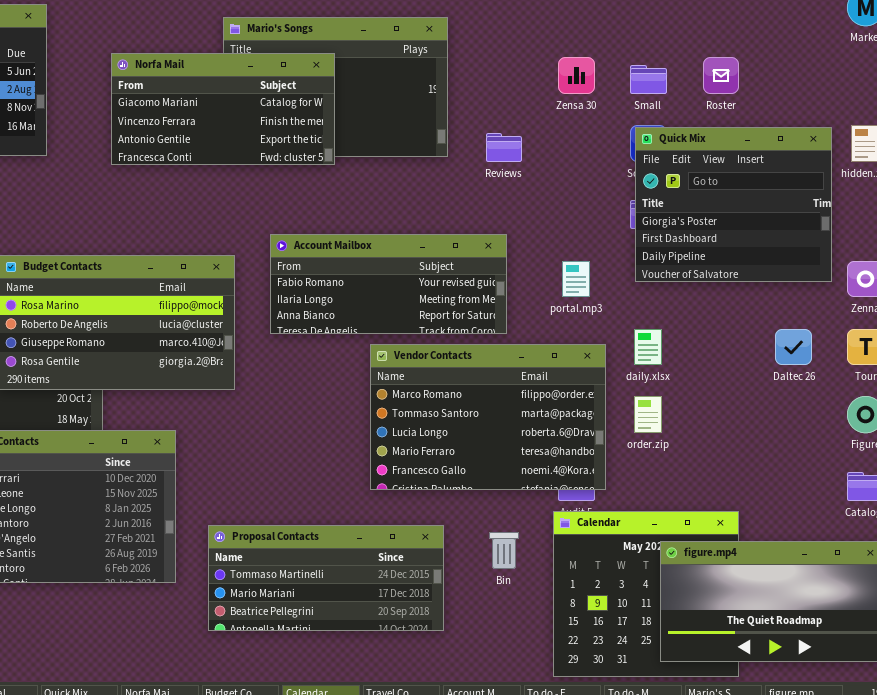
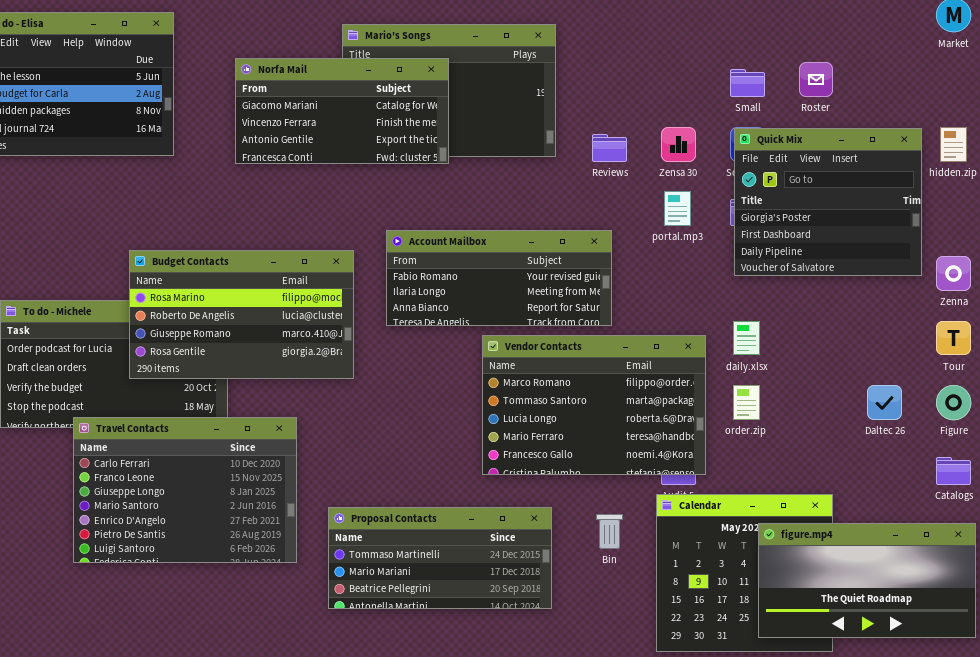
Zensa 30: [558,57,595,94] -> [661,127,696,162], moved
portal.mp3: [562,261,590,297] -> [664,191,691,226], moved
Daltec 26: [775,329,812,365] -> [867,385,902,420], moved

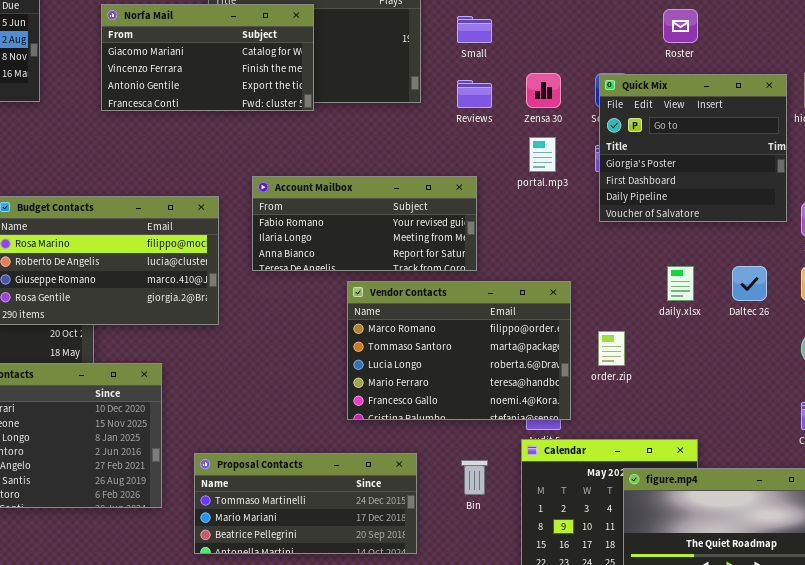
Small: [730,69,765,97] -> [457,16,492,43], moved
daily.xlsx: [733,321,760,355] -> [667,266,694,301], moved
Daltec 26: [867,385,902,420] -> [732,266,767,301], moved

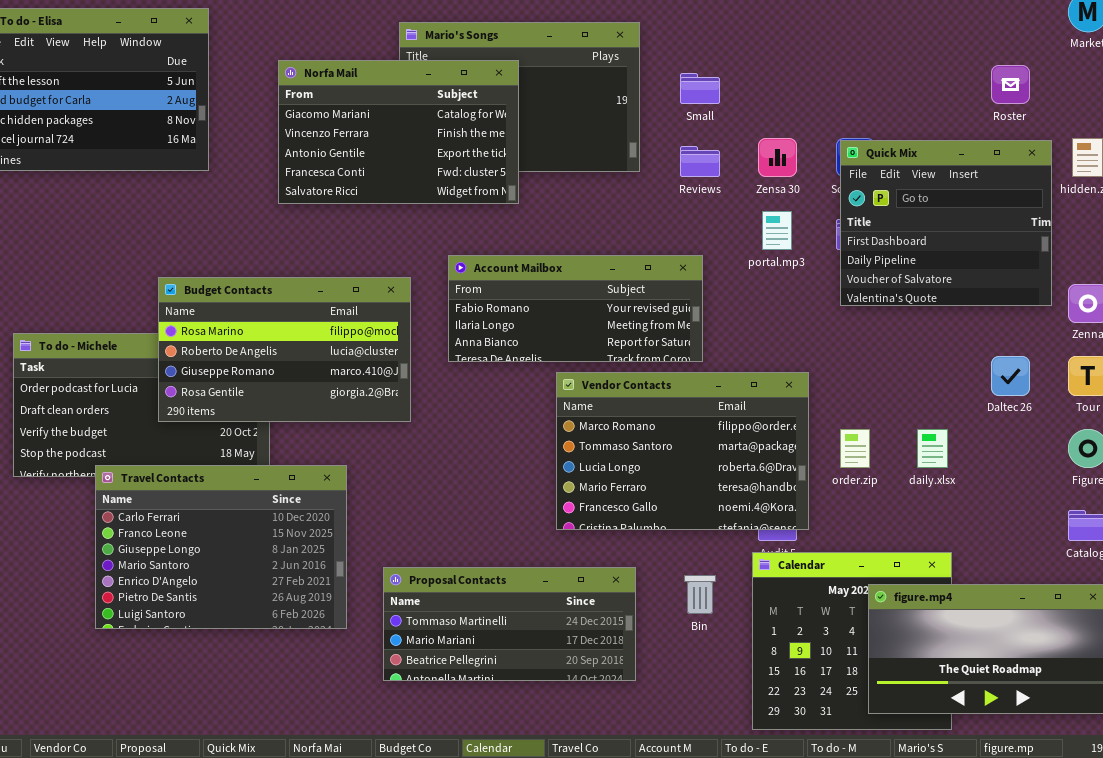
Norfa Mail: [101,4,314,111] -> [278,60,519,204], resized
Roster: [663,9,698,43] -> [991,65,1030,104], moved
Quick Mix: [599,74,787,222] -> [840,140,1052,306], scrolled down 1 row
daily.xlsx: [667,266,694,301] -> [917,429,948,468], moved

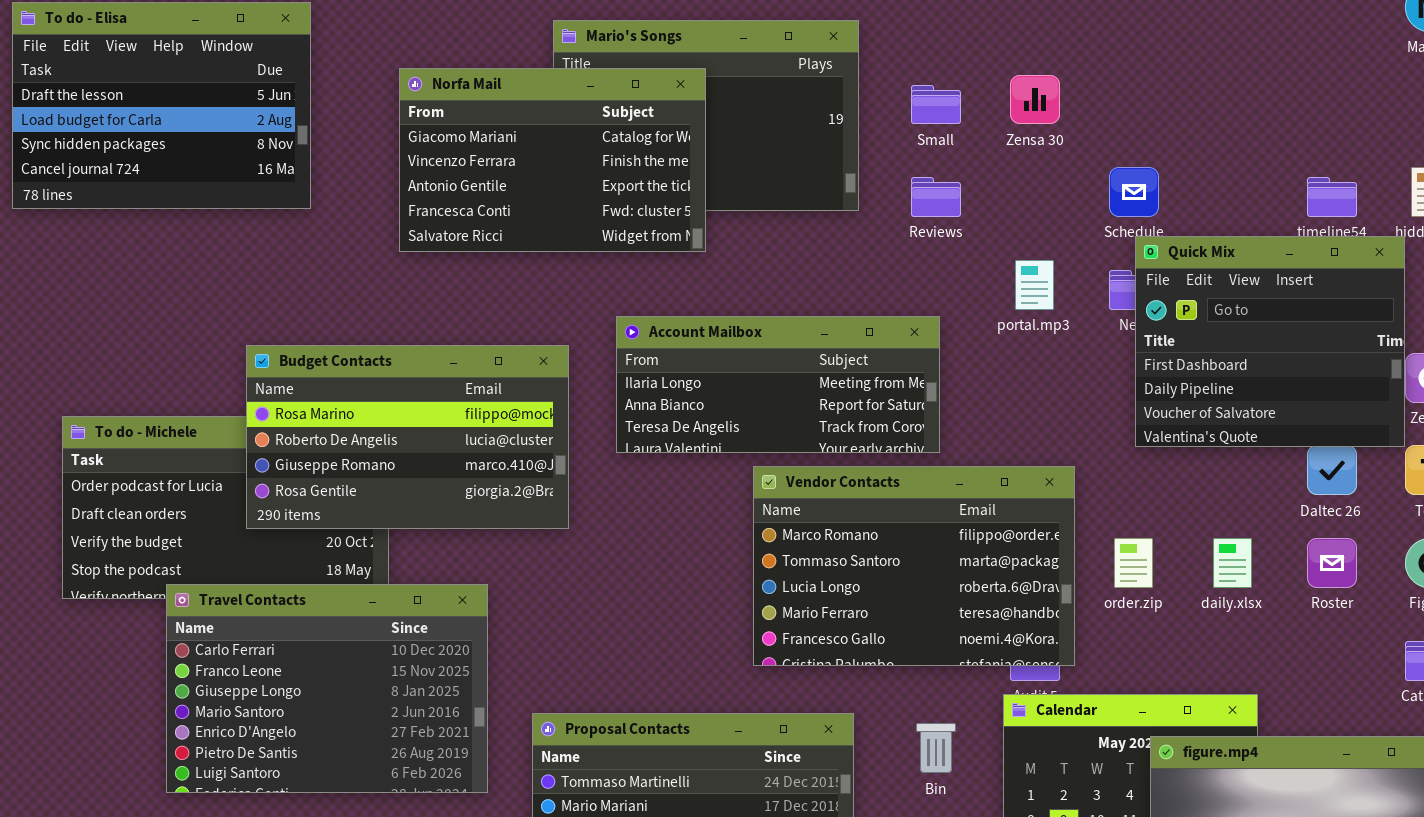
Roster: [991,65,1030,104] -> [1307,538,1357,588], moved
Zensa 30: [758,138,797,177] -> [1010,75,1060,124], moved
Quick Mix: [840,140,1052,306] -> [1135,236,1405,447], moved
Account Mailbox: [448,255,703,362] -> [616,316,940,453], scrolled down 1 row

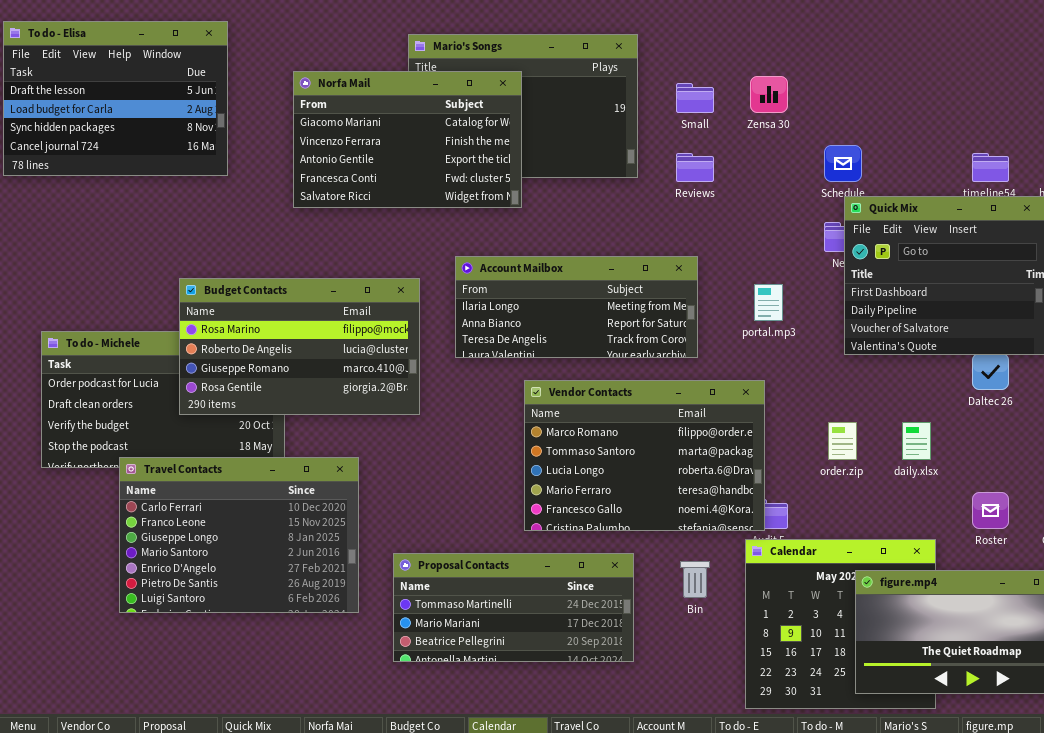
portal.mp3: [1015,260,1054,310] -> [754,284,783,321], moved
Vendor Contacts: [753,466,1075,666] -> [524,380,765,531], moved
Roster: [1307,538,1357,588] -> [972,492,1009,529], moved

